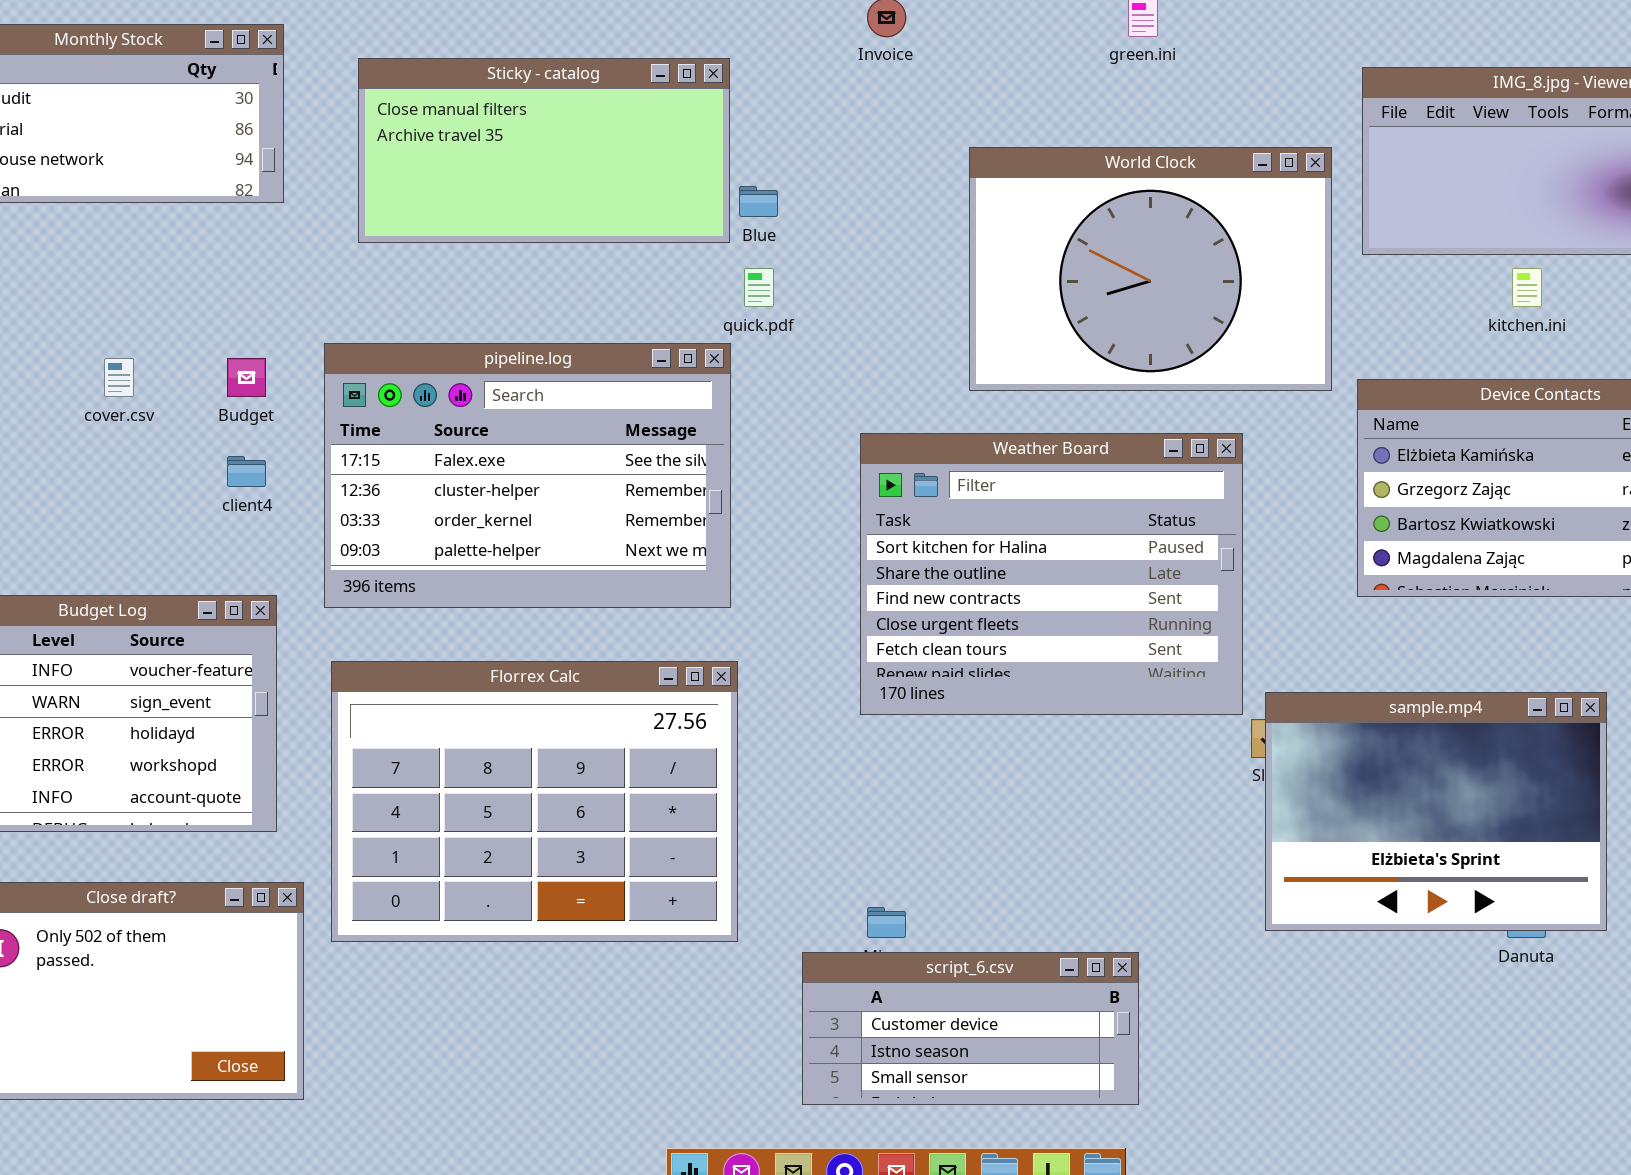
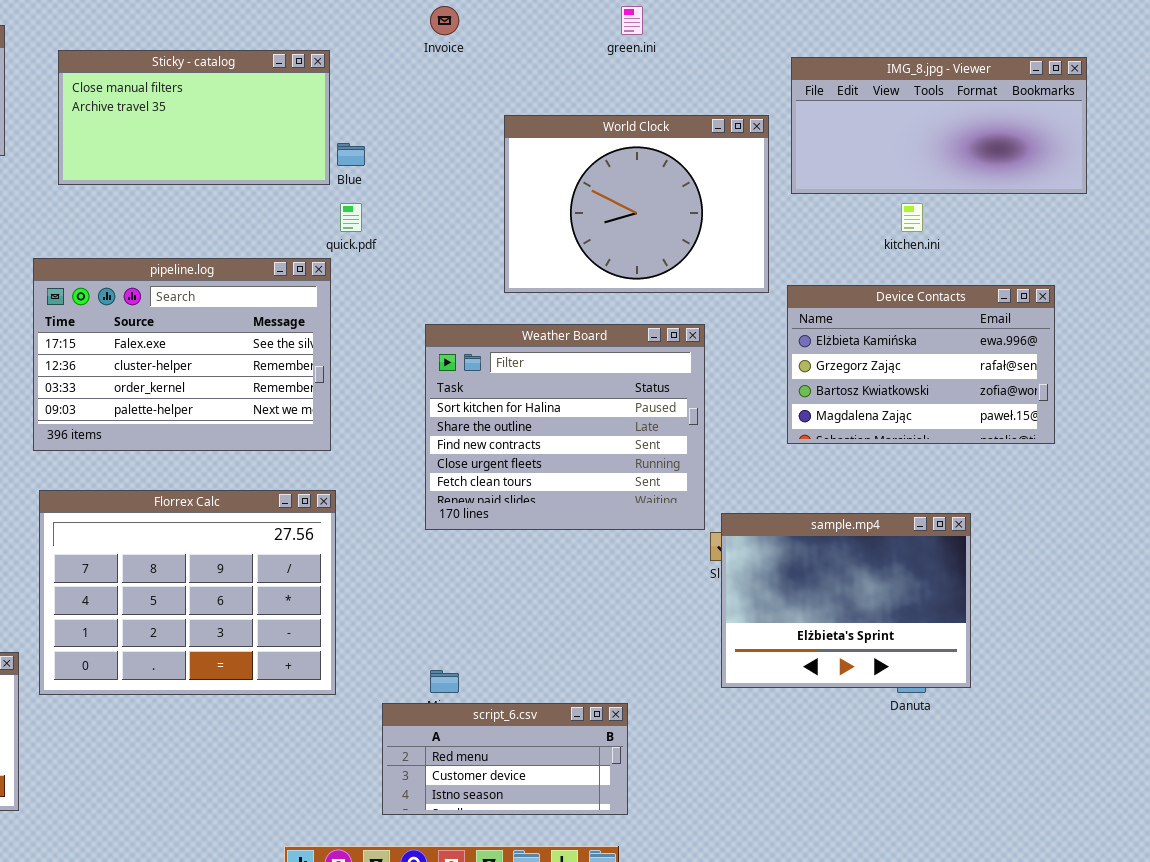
script_6.csv: [802,952,1139,1105] -> [382,703,628,815], scrolled up 1 row

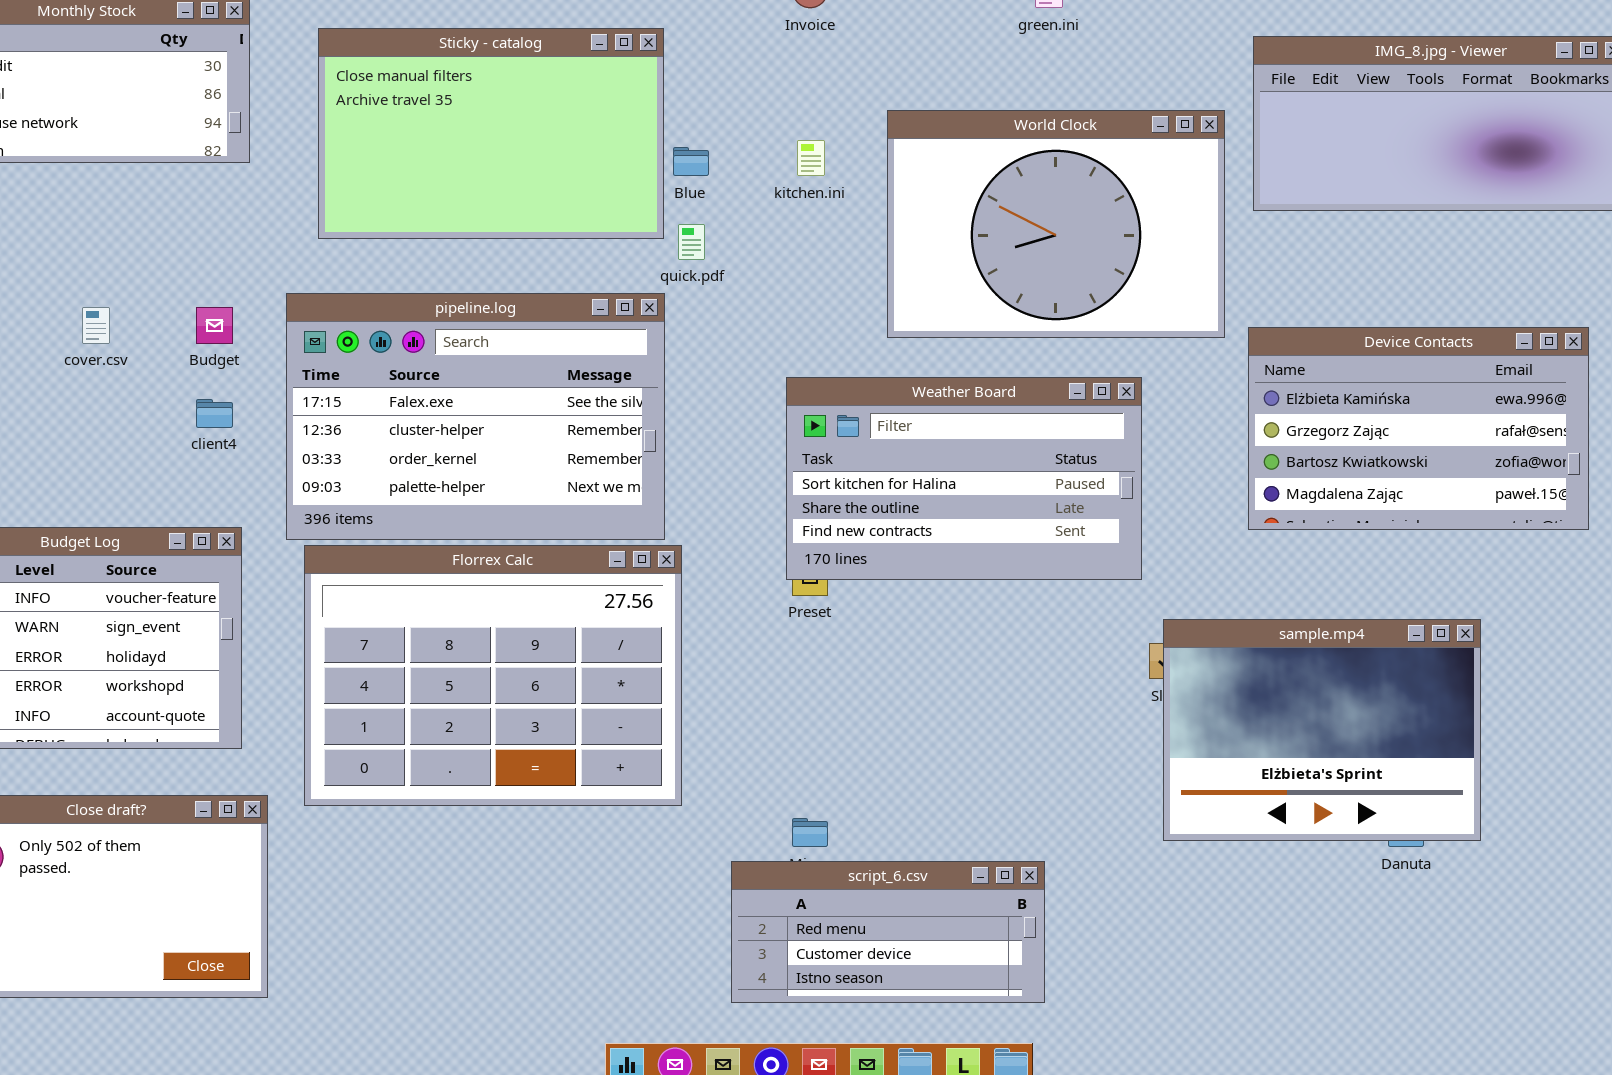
Sticky - catalog: [58,50,330,185] -> [318,28,664,239], resized
kitchen.ini: [901,203,923,232] -> [797,140,825,176], moved
Weather Board: [425,324,705,530] -> [786,377,1142,580], resized
Florrex Calc: [39,490,336,695] -> [304,545,682,806], moved

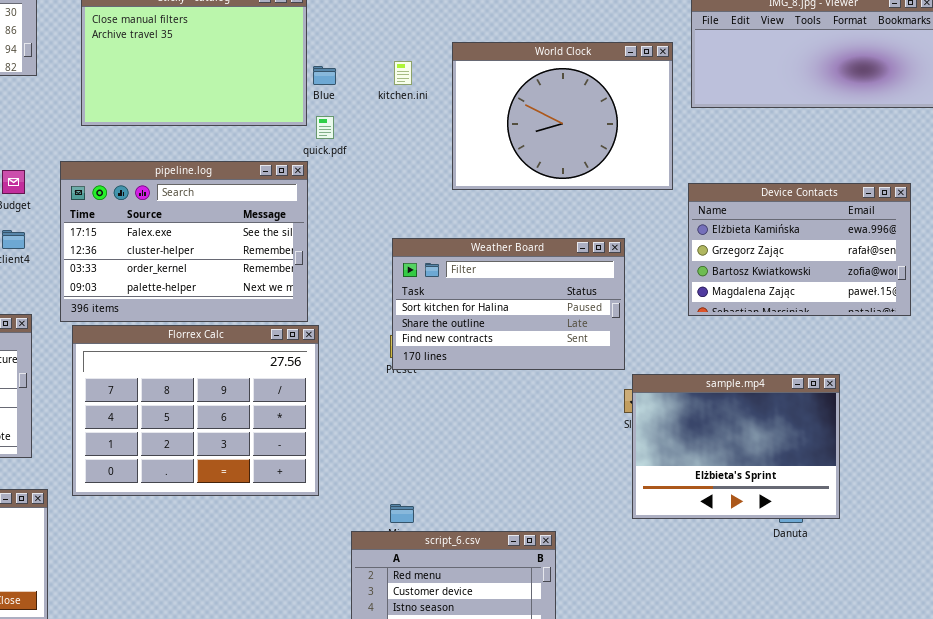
Weather Board: [786,377,1142,580] -> [392,238,625,370], moved

